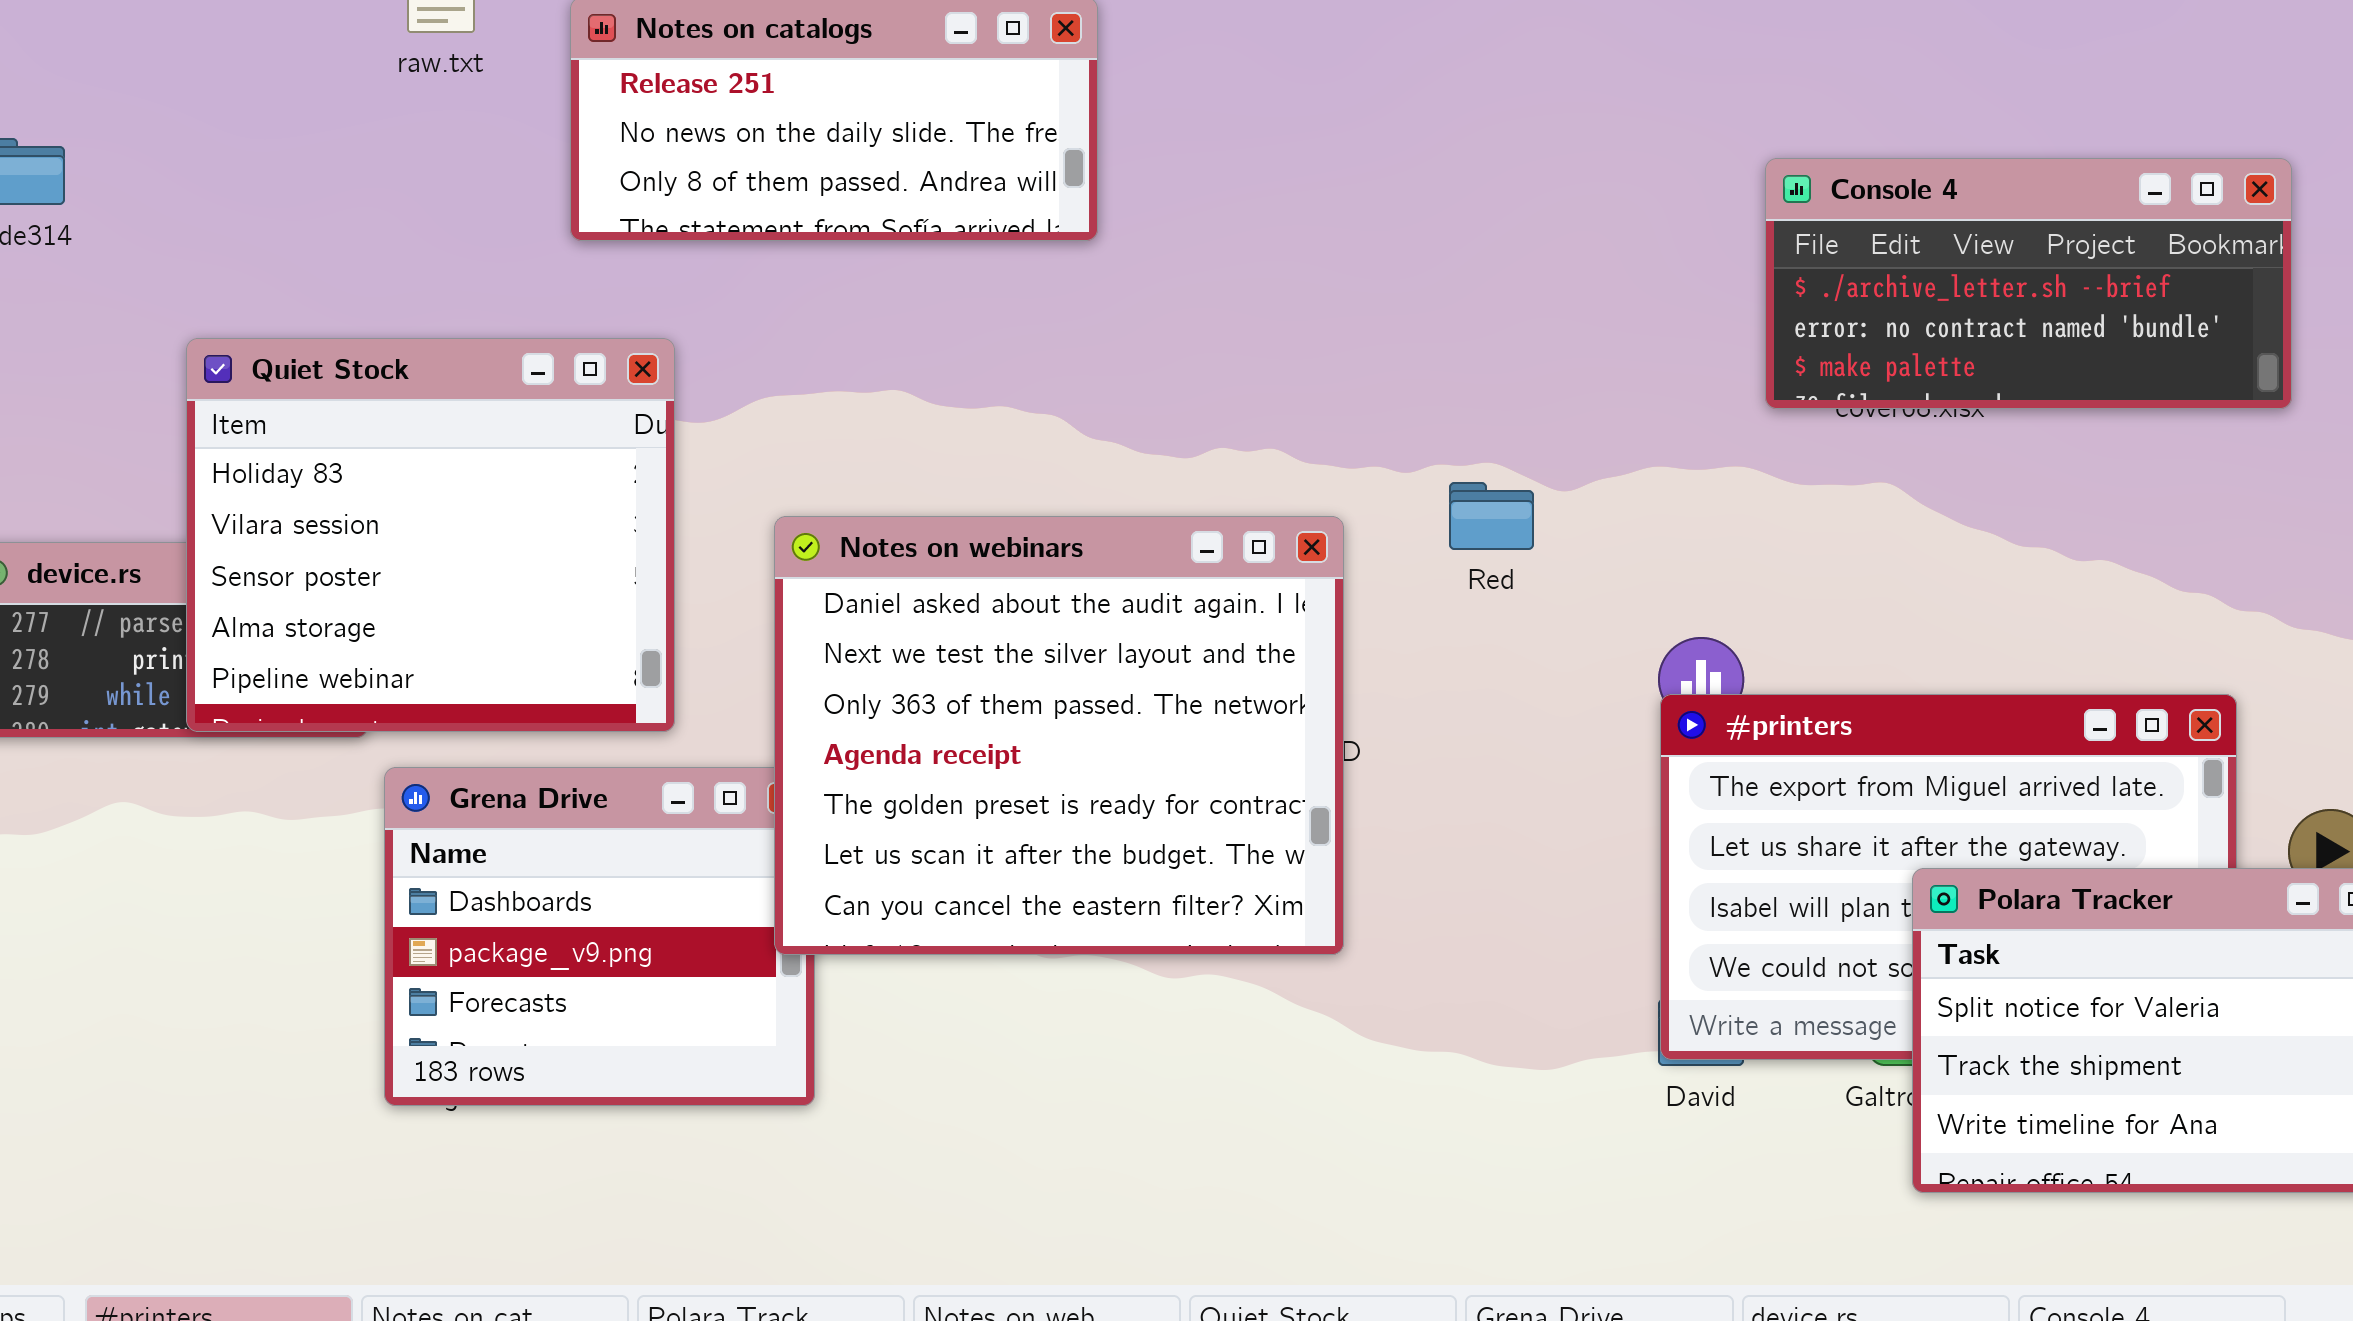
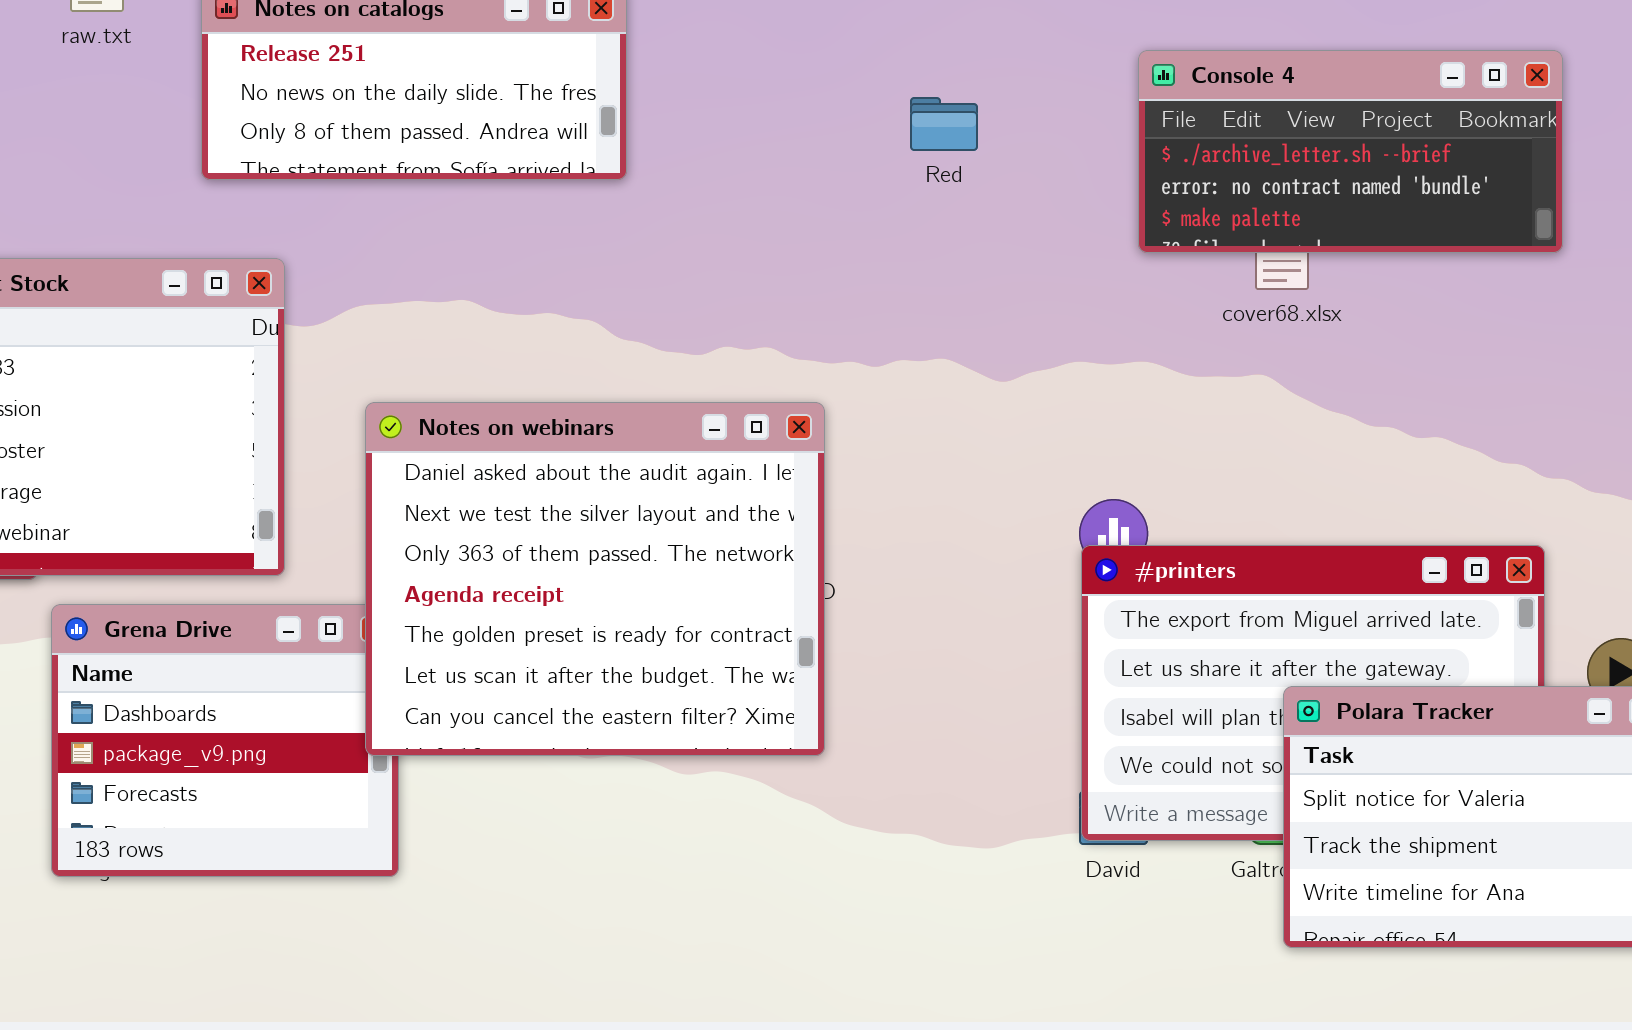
Console 4: [1765,158,2292,409] -> [1138,50,1563,253], moved
Red: [1449,482,1534,550] -> [910,97,978,151], moved

